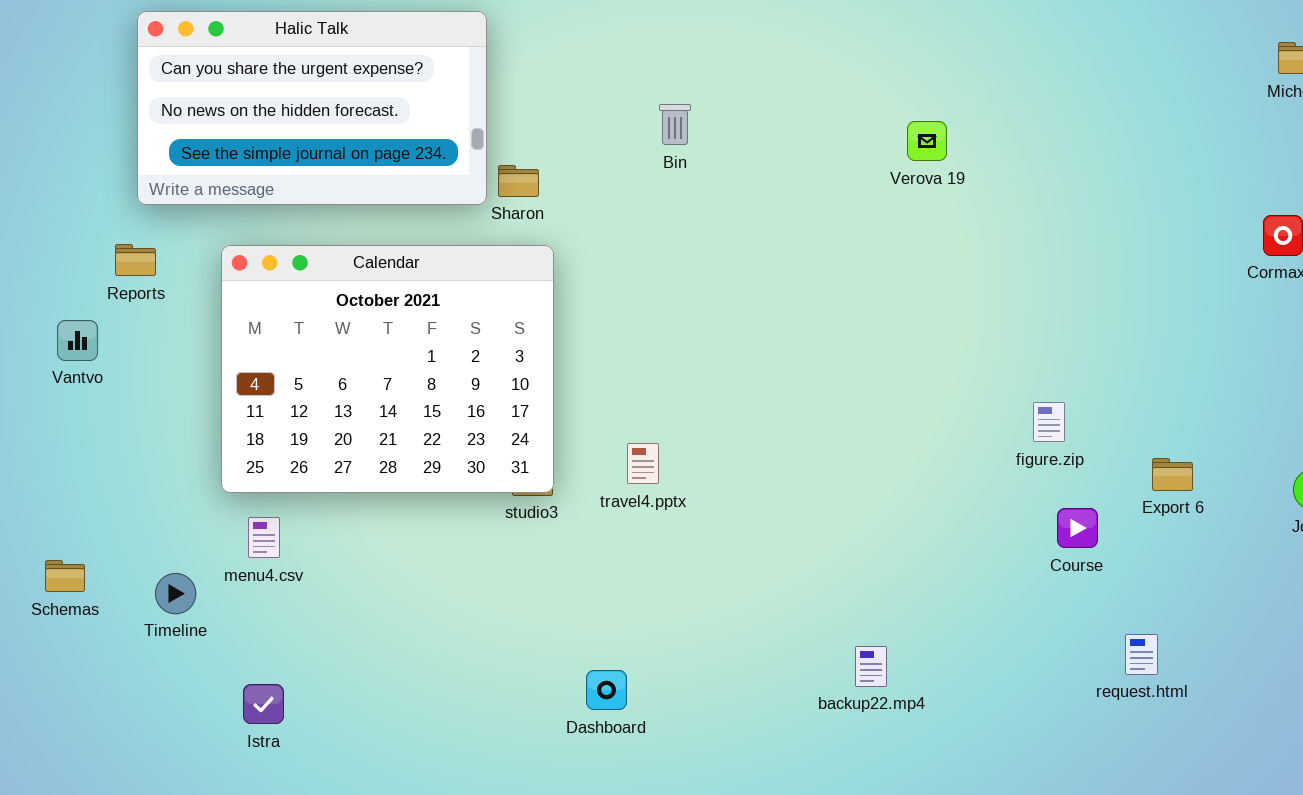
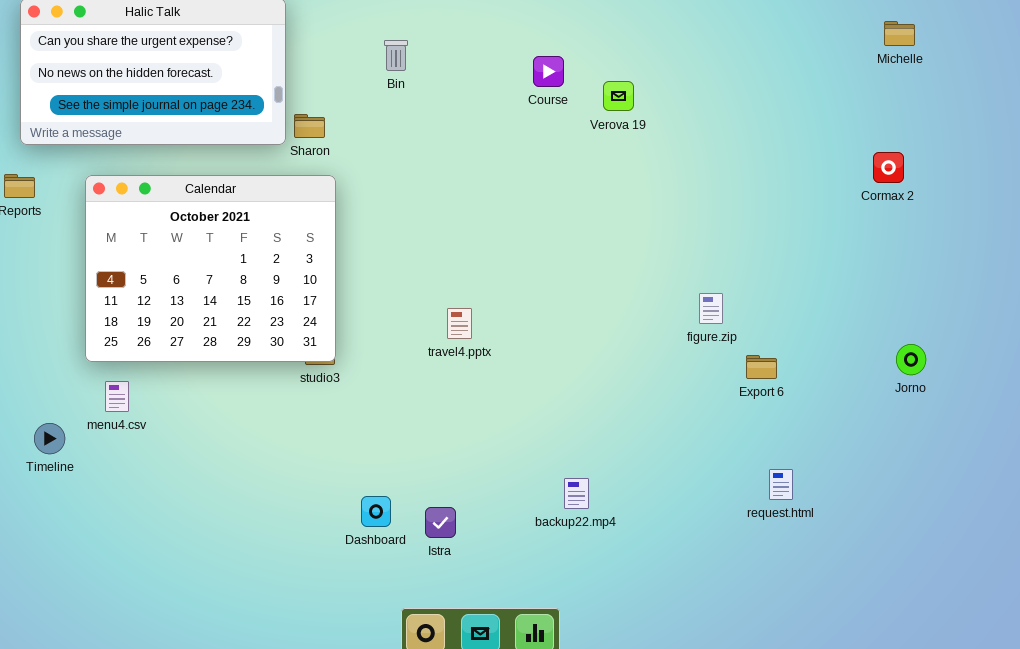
Bin: [659,104,691,145] -> [384,40,408,71], moved
travel4.pptx: [627,443,659,484] -> [447,308,472,339], moved
Export 6: [1152,458,1193,491] -> [746,355,777,379], moved
Course: [1057,508,1098,548] -> [533,56,564,87], moved
Istra: [243,684,284,724] -> [425,507,456,538], moved

